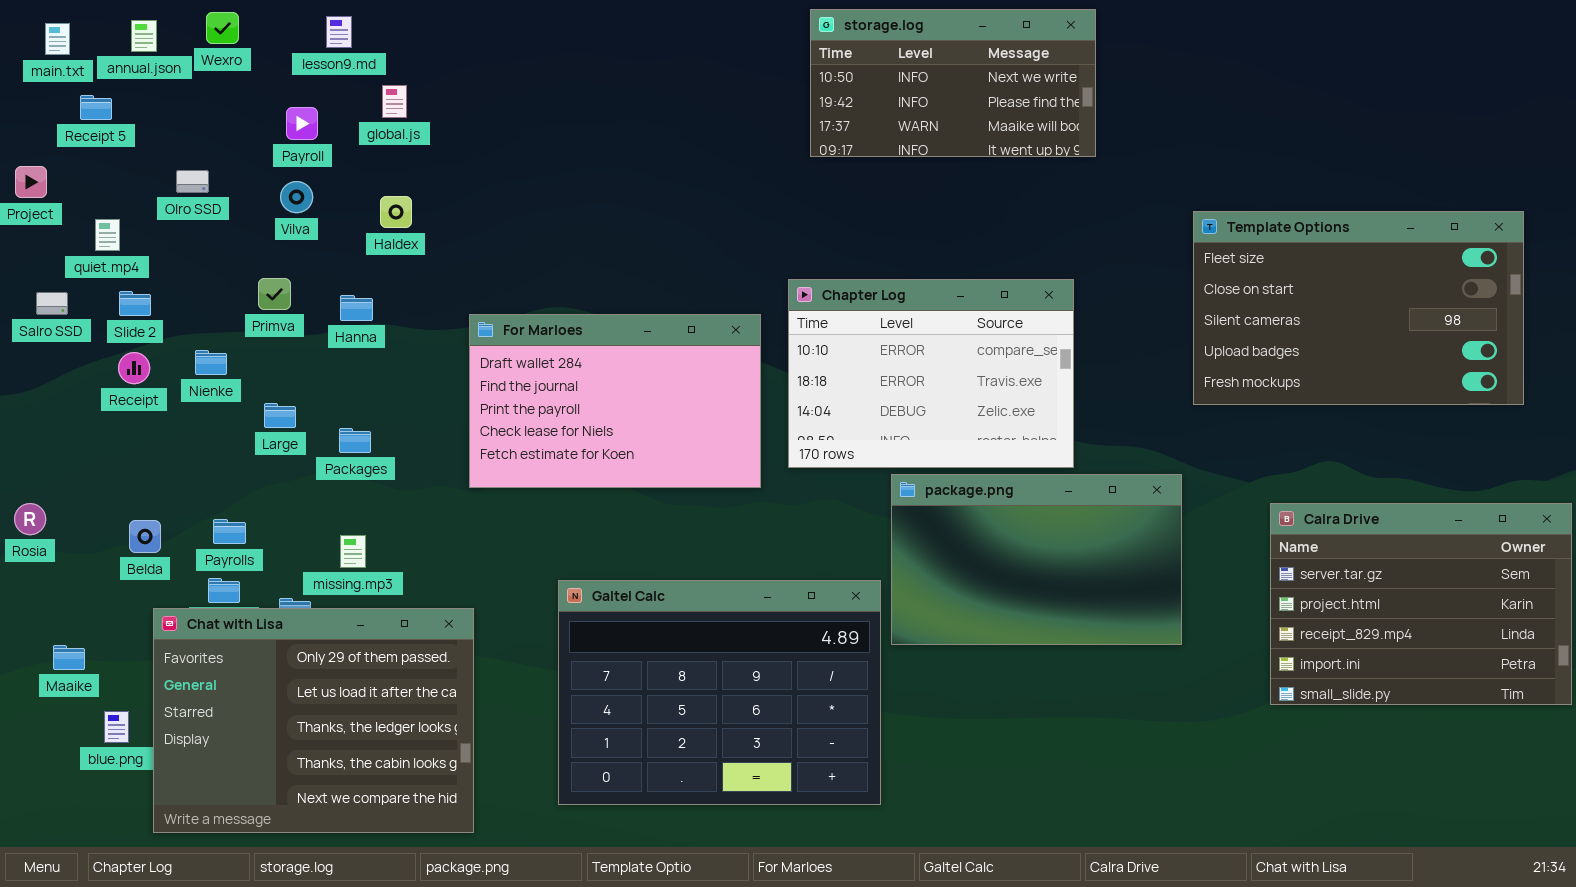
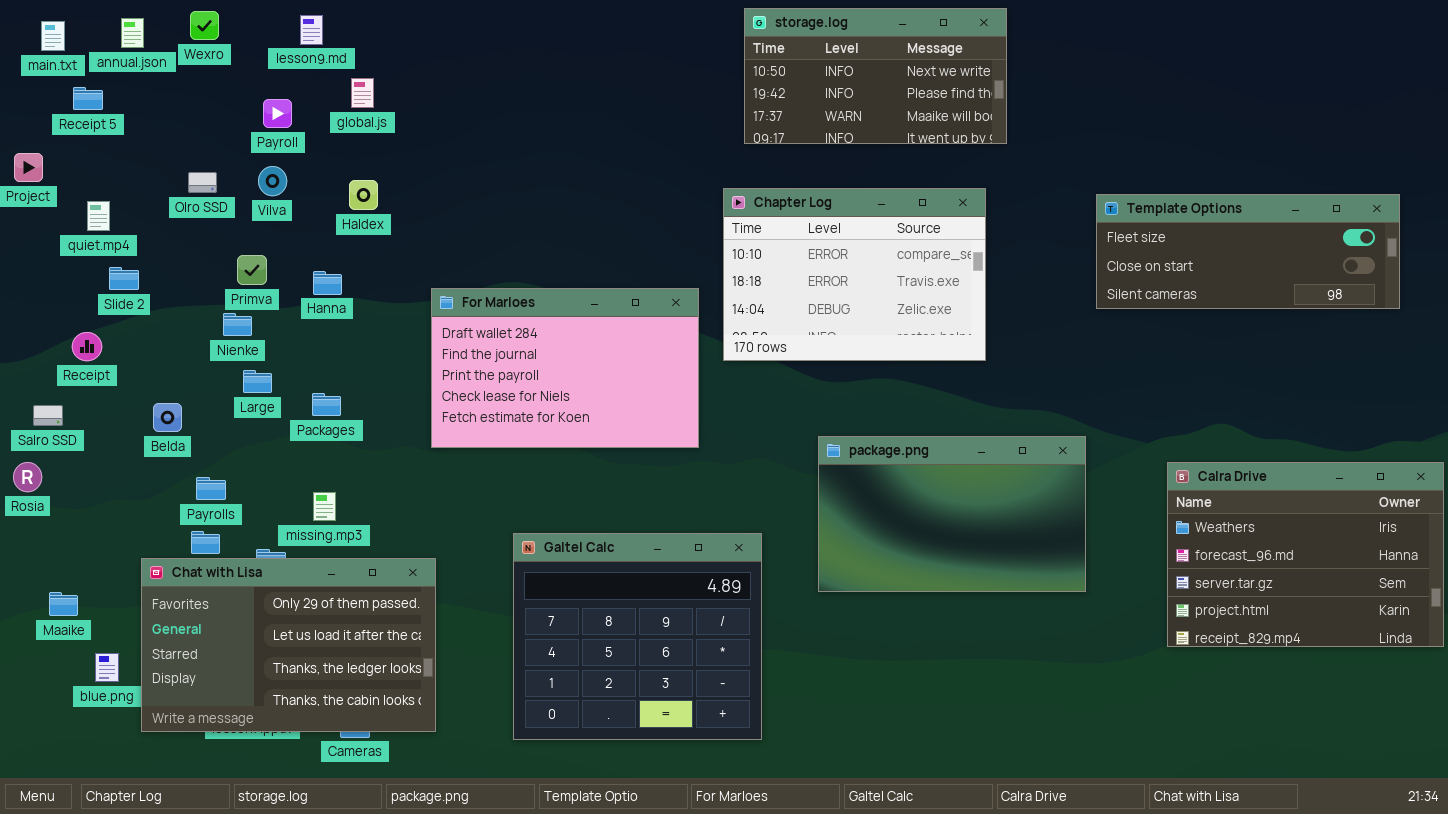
Olro SSD: [176,170,209,193] -> [188,172,217,193], moved
Template Options: [1193,211,1524,405] -> [1096,194,1400,309], resized
Chapter Log: [788,279,1074,468] -> [723,188,986,361], moved
Salro SSD: [36,292,68,315] -> [33,405,63,426], moved
Nienke: [195,350,227,375] -> [223,313,252,336], moved
Receipt: [118,352,150,384] -> [72,332,102,361], moved
Calra Drive: [1270,503,1572,705] -> [1167,462,1444,647], scrolled up 2 rows
Belda: [129,520,161,553] -> [153,403,182,432], moved
Galtel Calc: [558,580,881,805] -> [513,533,762,740], resized
Chat with Lisa: [153,608,474,833] -> [141,558,436,732], resized

